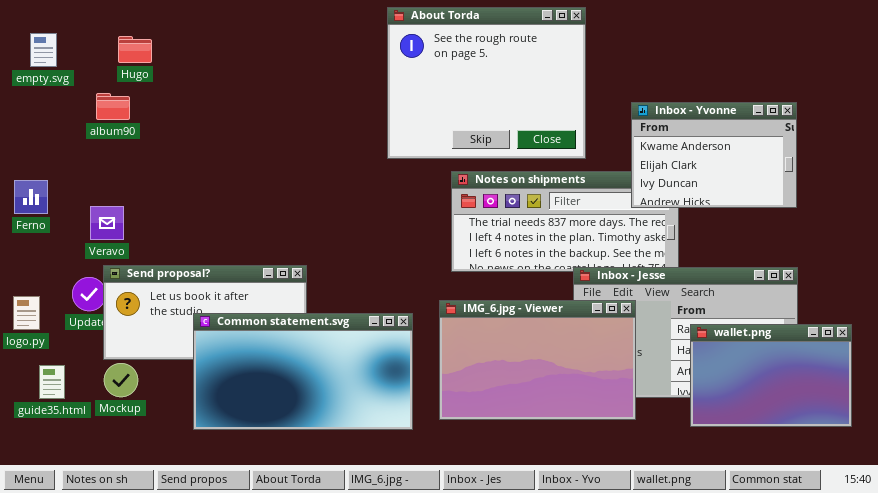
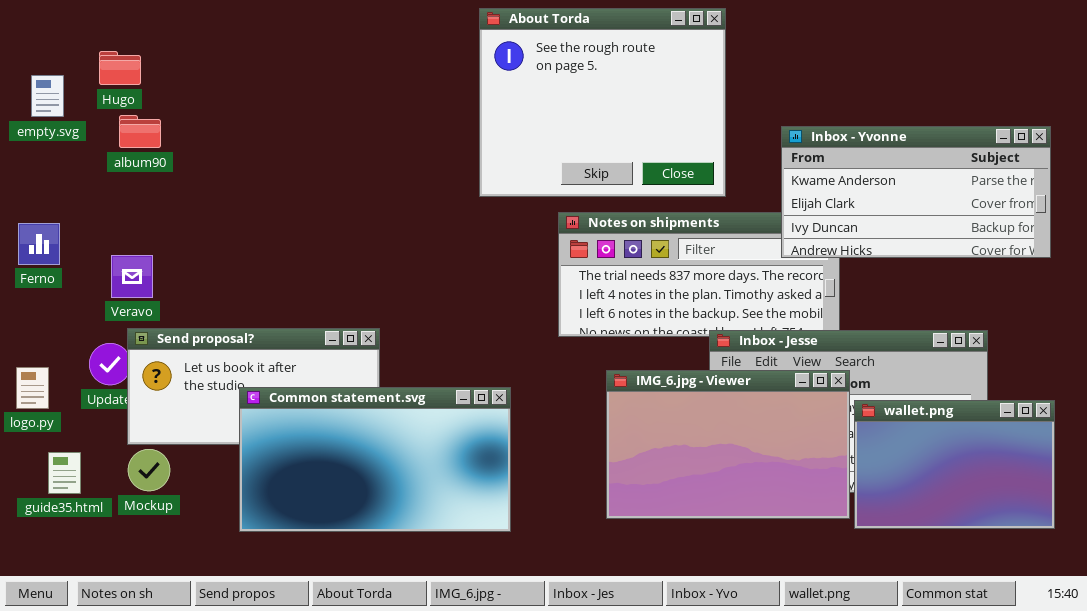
empty.svg: [30,33,57,67] -> [31,75,64,117], moved
Hugo: [118,36,152,63] -> [99,51,141,85], moved
Inbox - Yvonne: [631,102,797,208] -> [781,126,1051,258], resized
IMG_6.jpg - Viewer: [439,300,636,420] -> [606,370,850,519], moved

